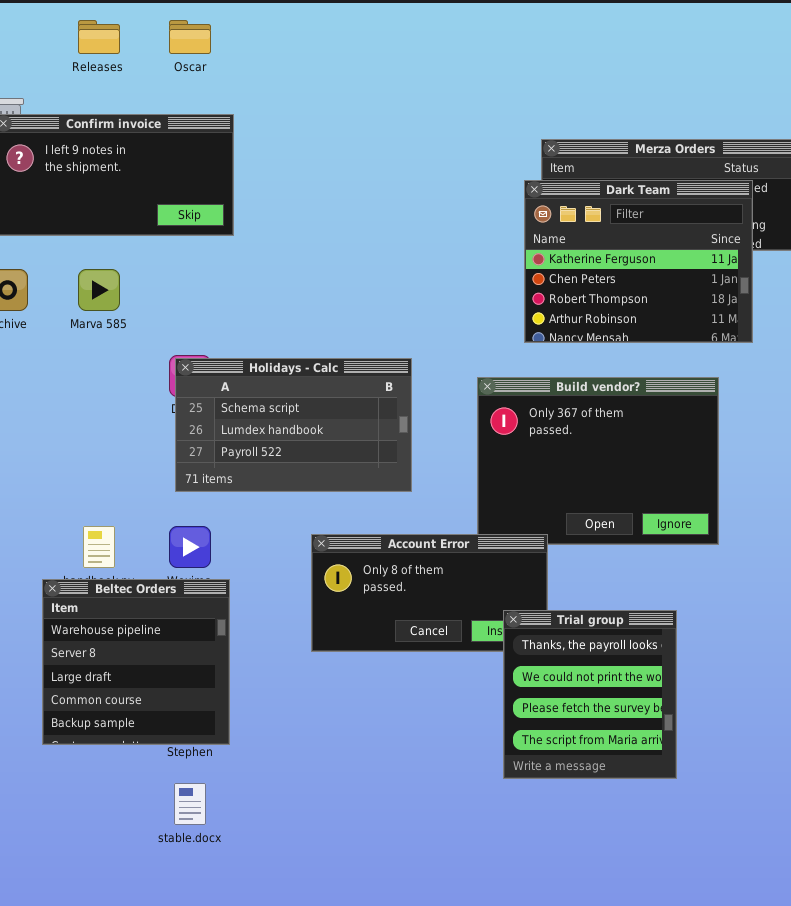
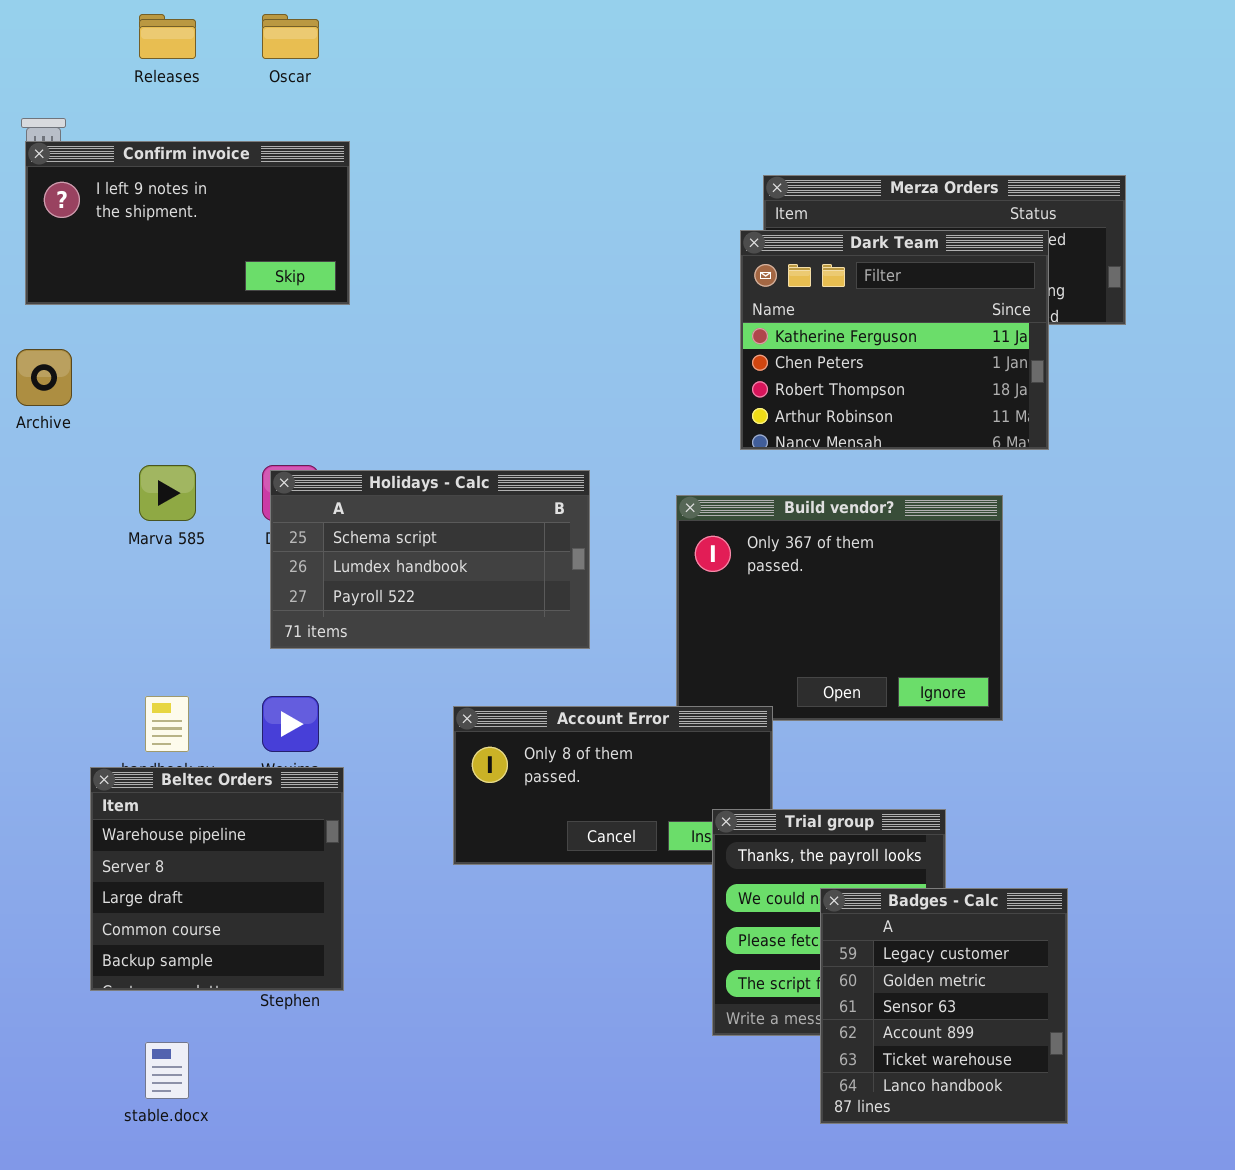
Marva 585: [78,269,120,311] -> [139,465,196,521], moved
Badges - Calc: none -> [820,888,1068,1124], opened
stable.docx: [174,783,206,825] -> [145,1042,189,1099], moved

